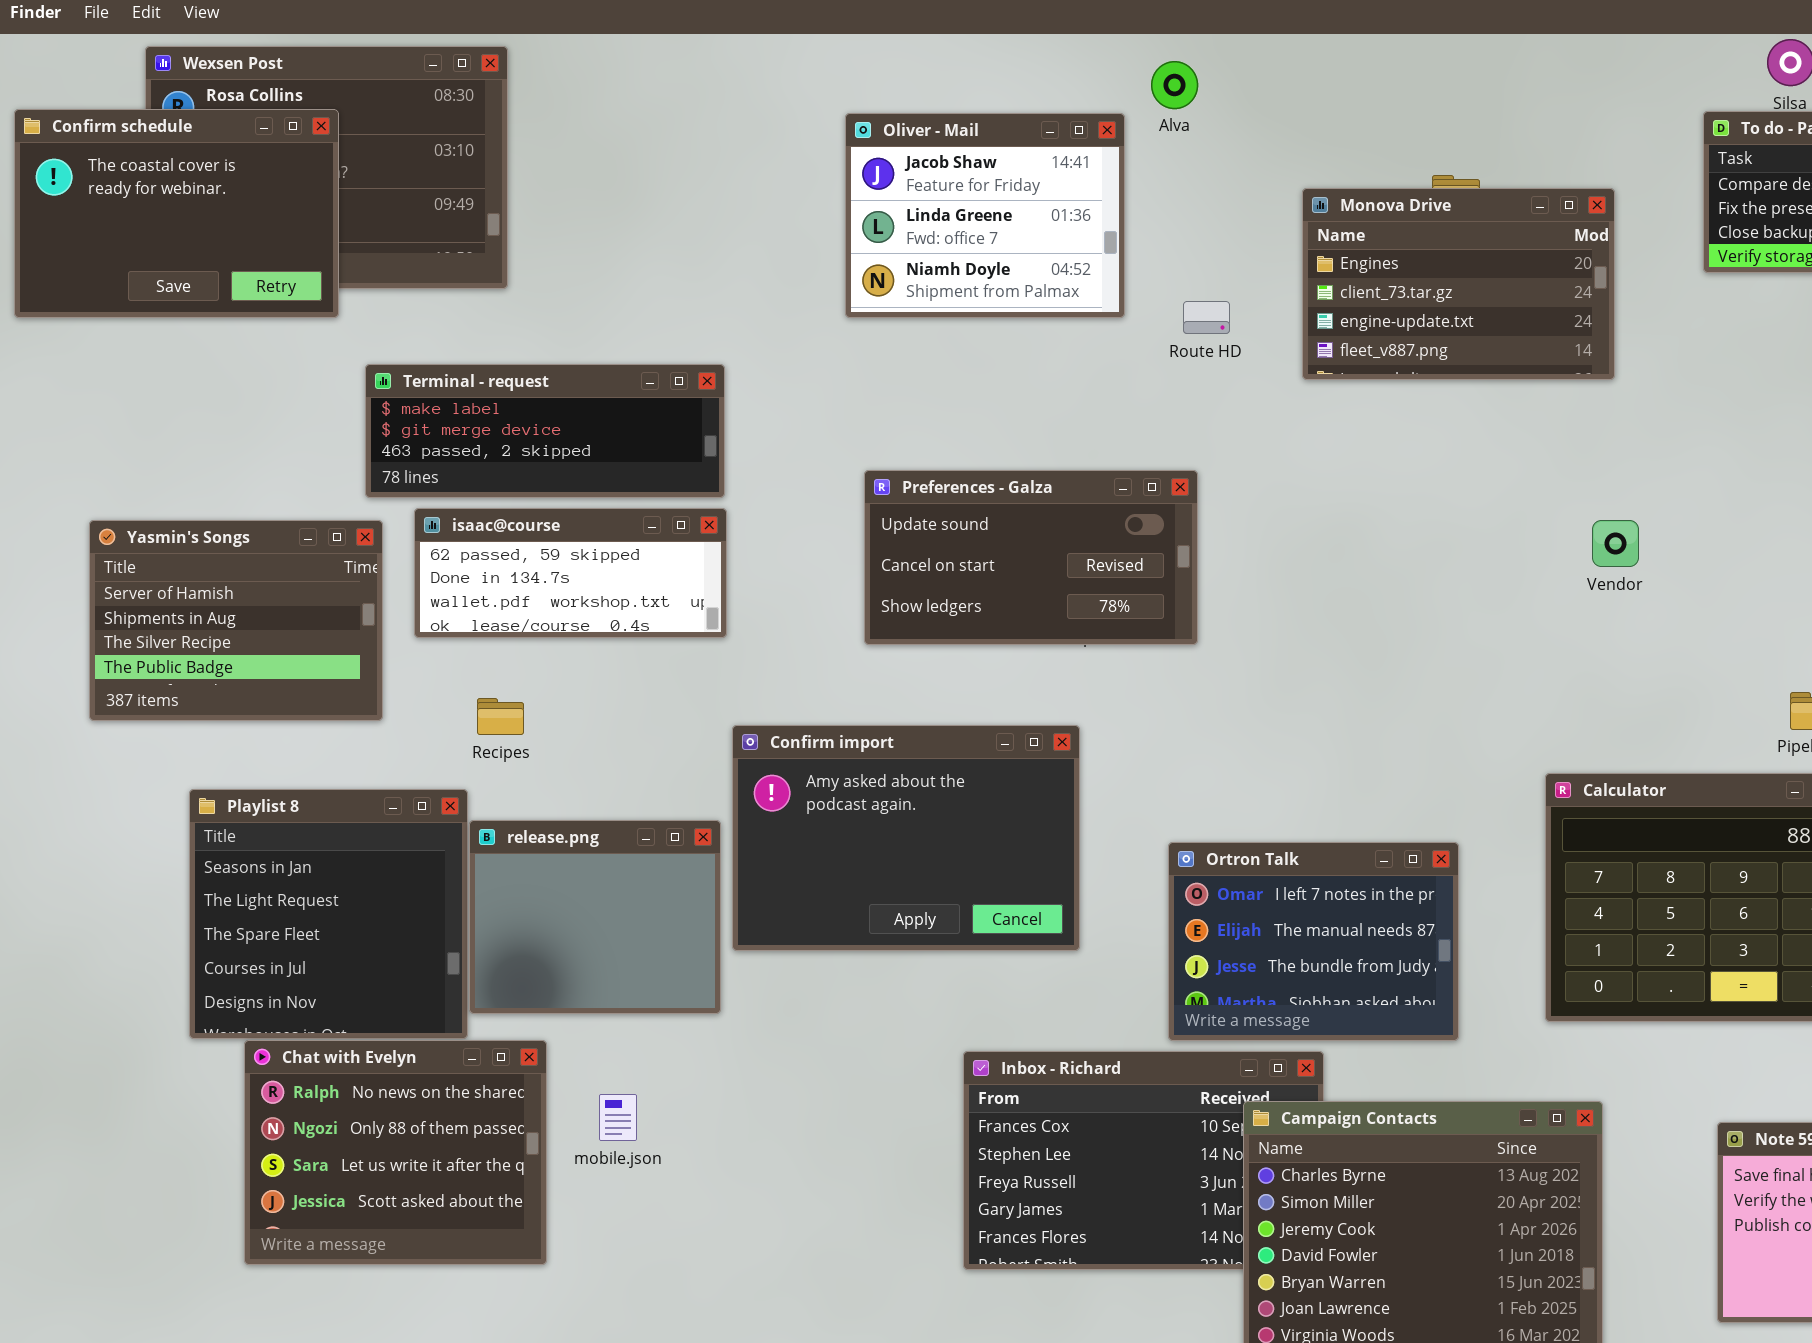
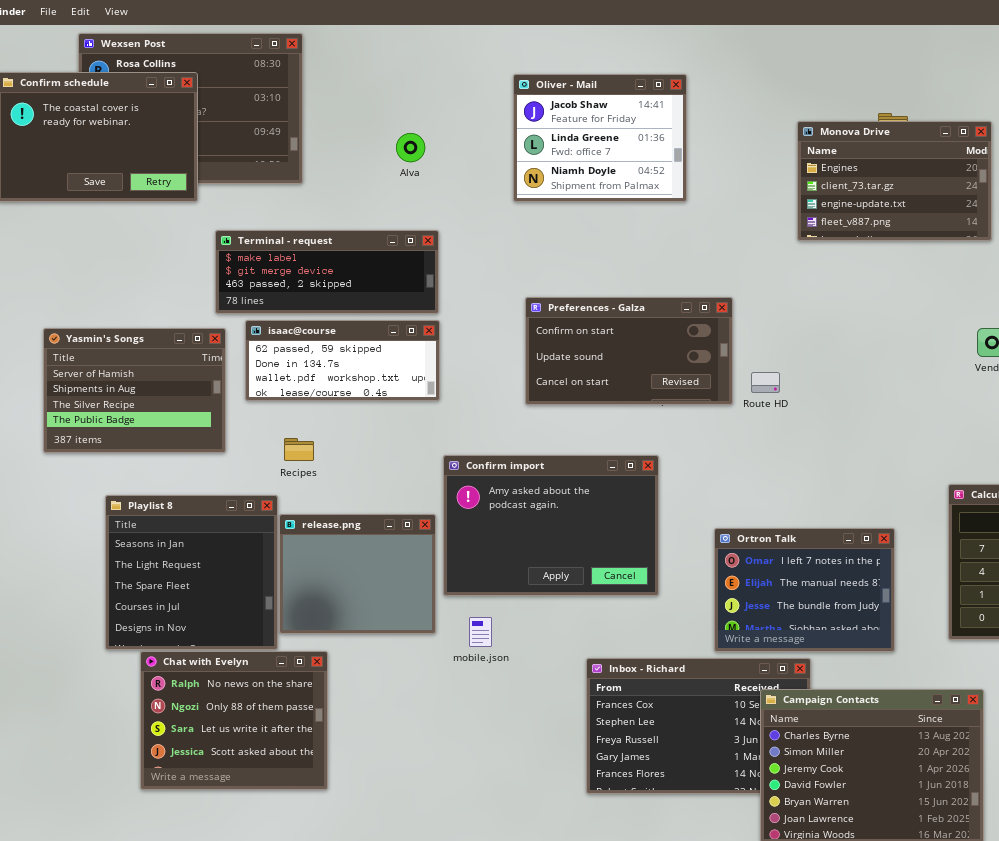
Alva: [1151,61,1198,109] -> [396,133,425,162], moved
Route HD: [1183,301,1230,334] -> [751,372,780,393], moved
Preferences - Galza: [864,470,1198,645] -> [525,297,733,405], scrolled up 1 row
mobile.json: [599,1094,637,1141] -> [469,617,492,647], moved

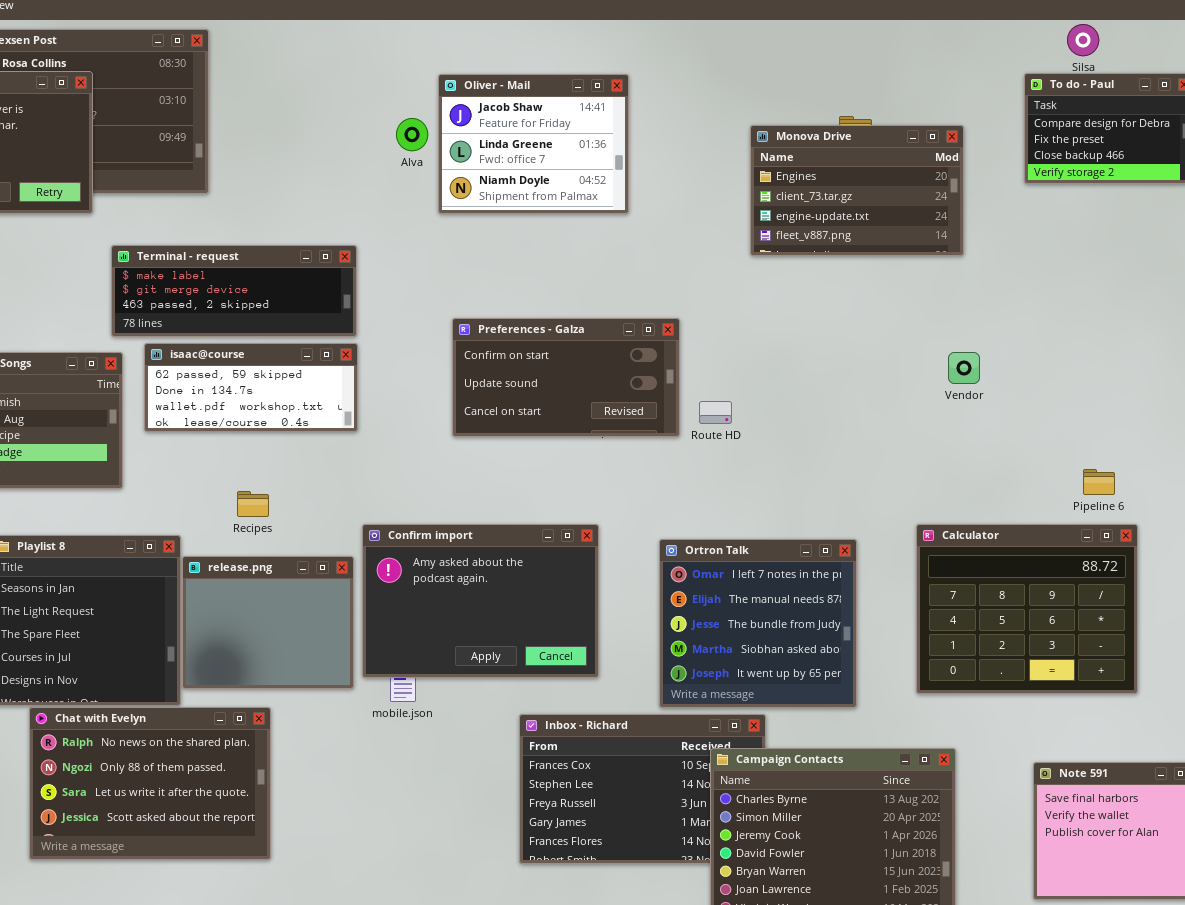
Alva: [396,133,425,162] -> [396,118,428,151], moved
Recipes: [284,438,314,461] -> [237,491,269,517], moved
Confirm import: [443,455,659,596] -> [362,524,599,678], moved
Ortron Talk: [714,528,895,652] -> [659,539,857,708], resized
Chat with Evelyn: [140,651,328,790] -> [29,707,271,860], resized

